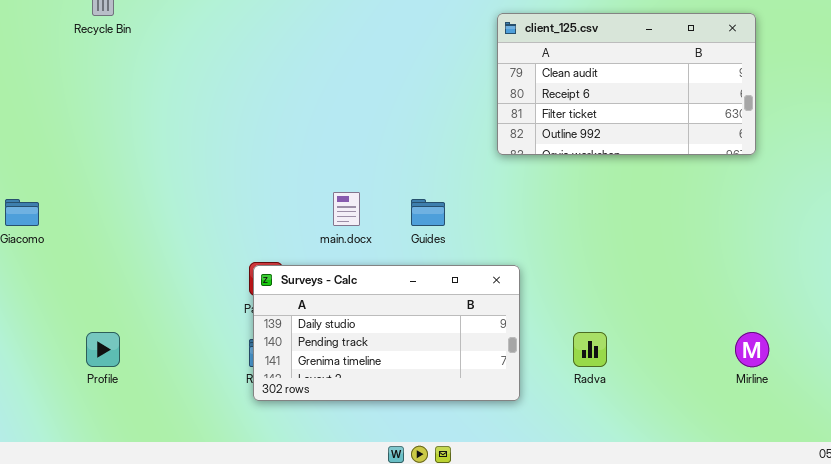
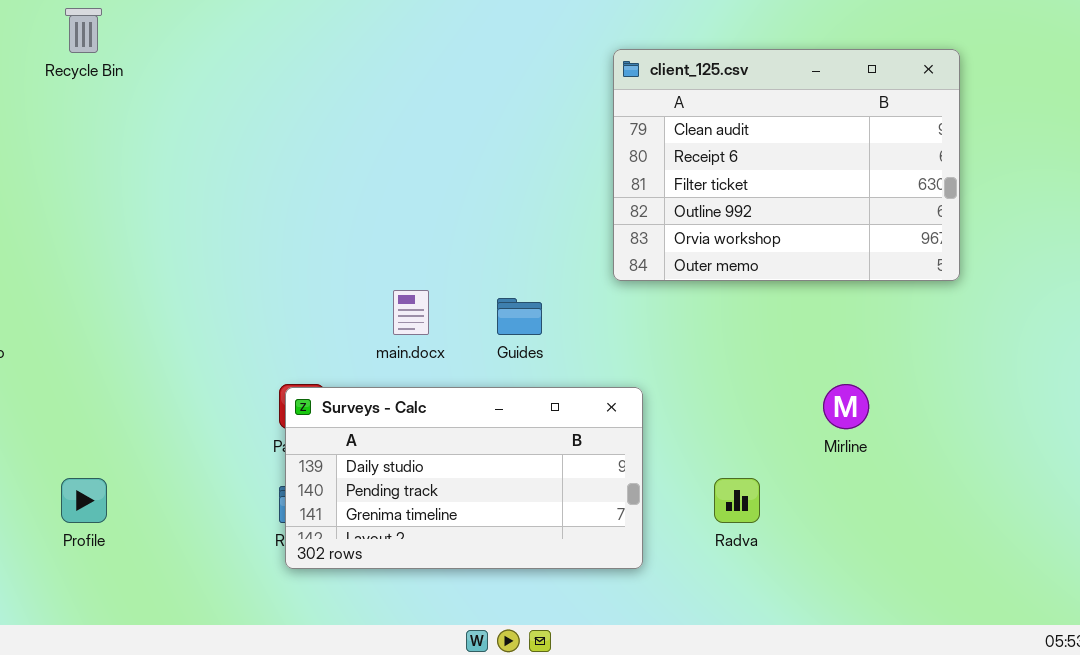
client_125.csv: [497,13,756,155] -> [613,49,960,281], resized
Mirline: [735,332,769,367] -> [823,384,869,429], moved

